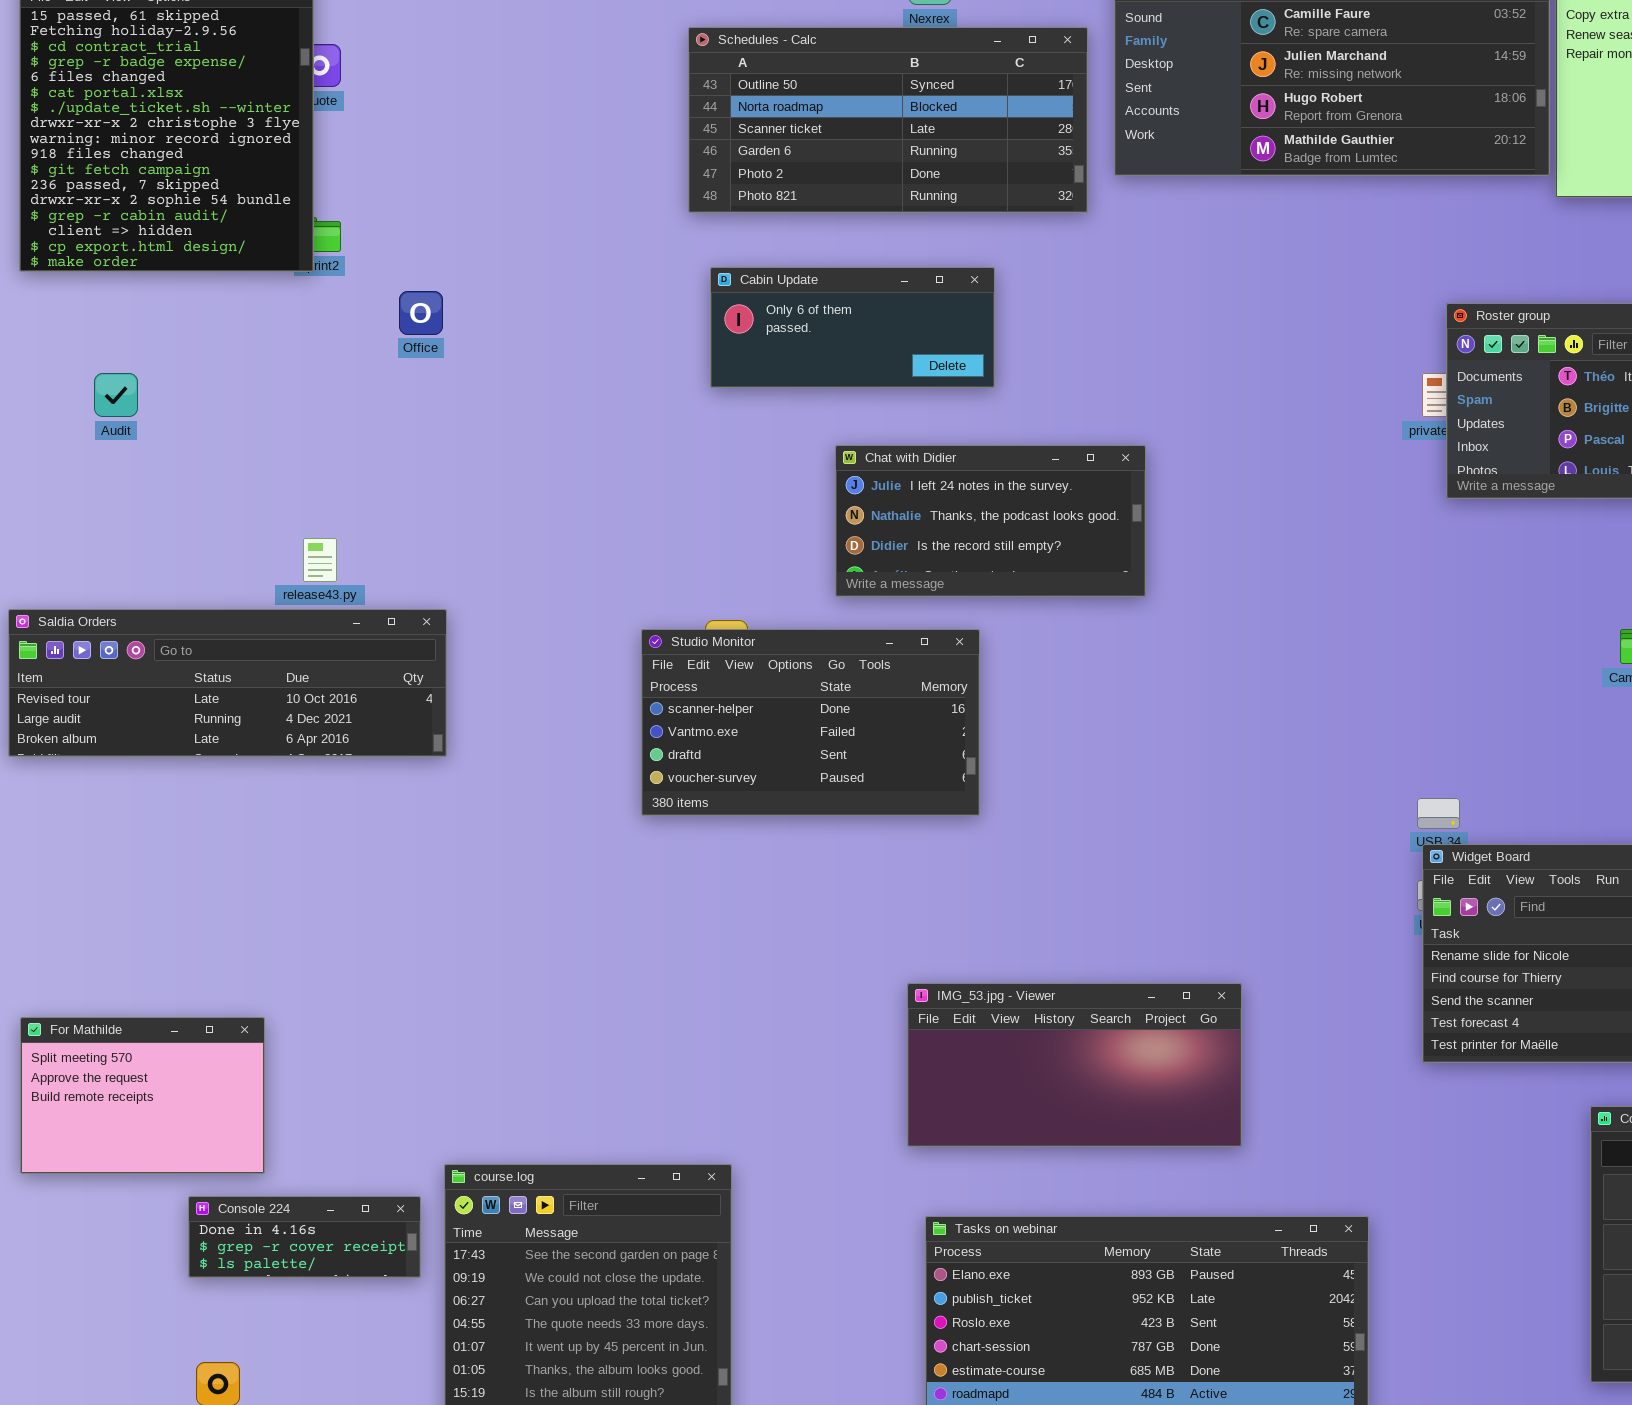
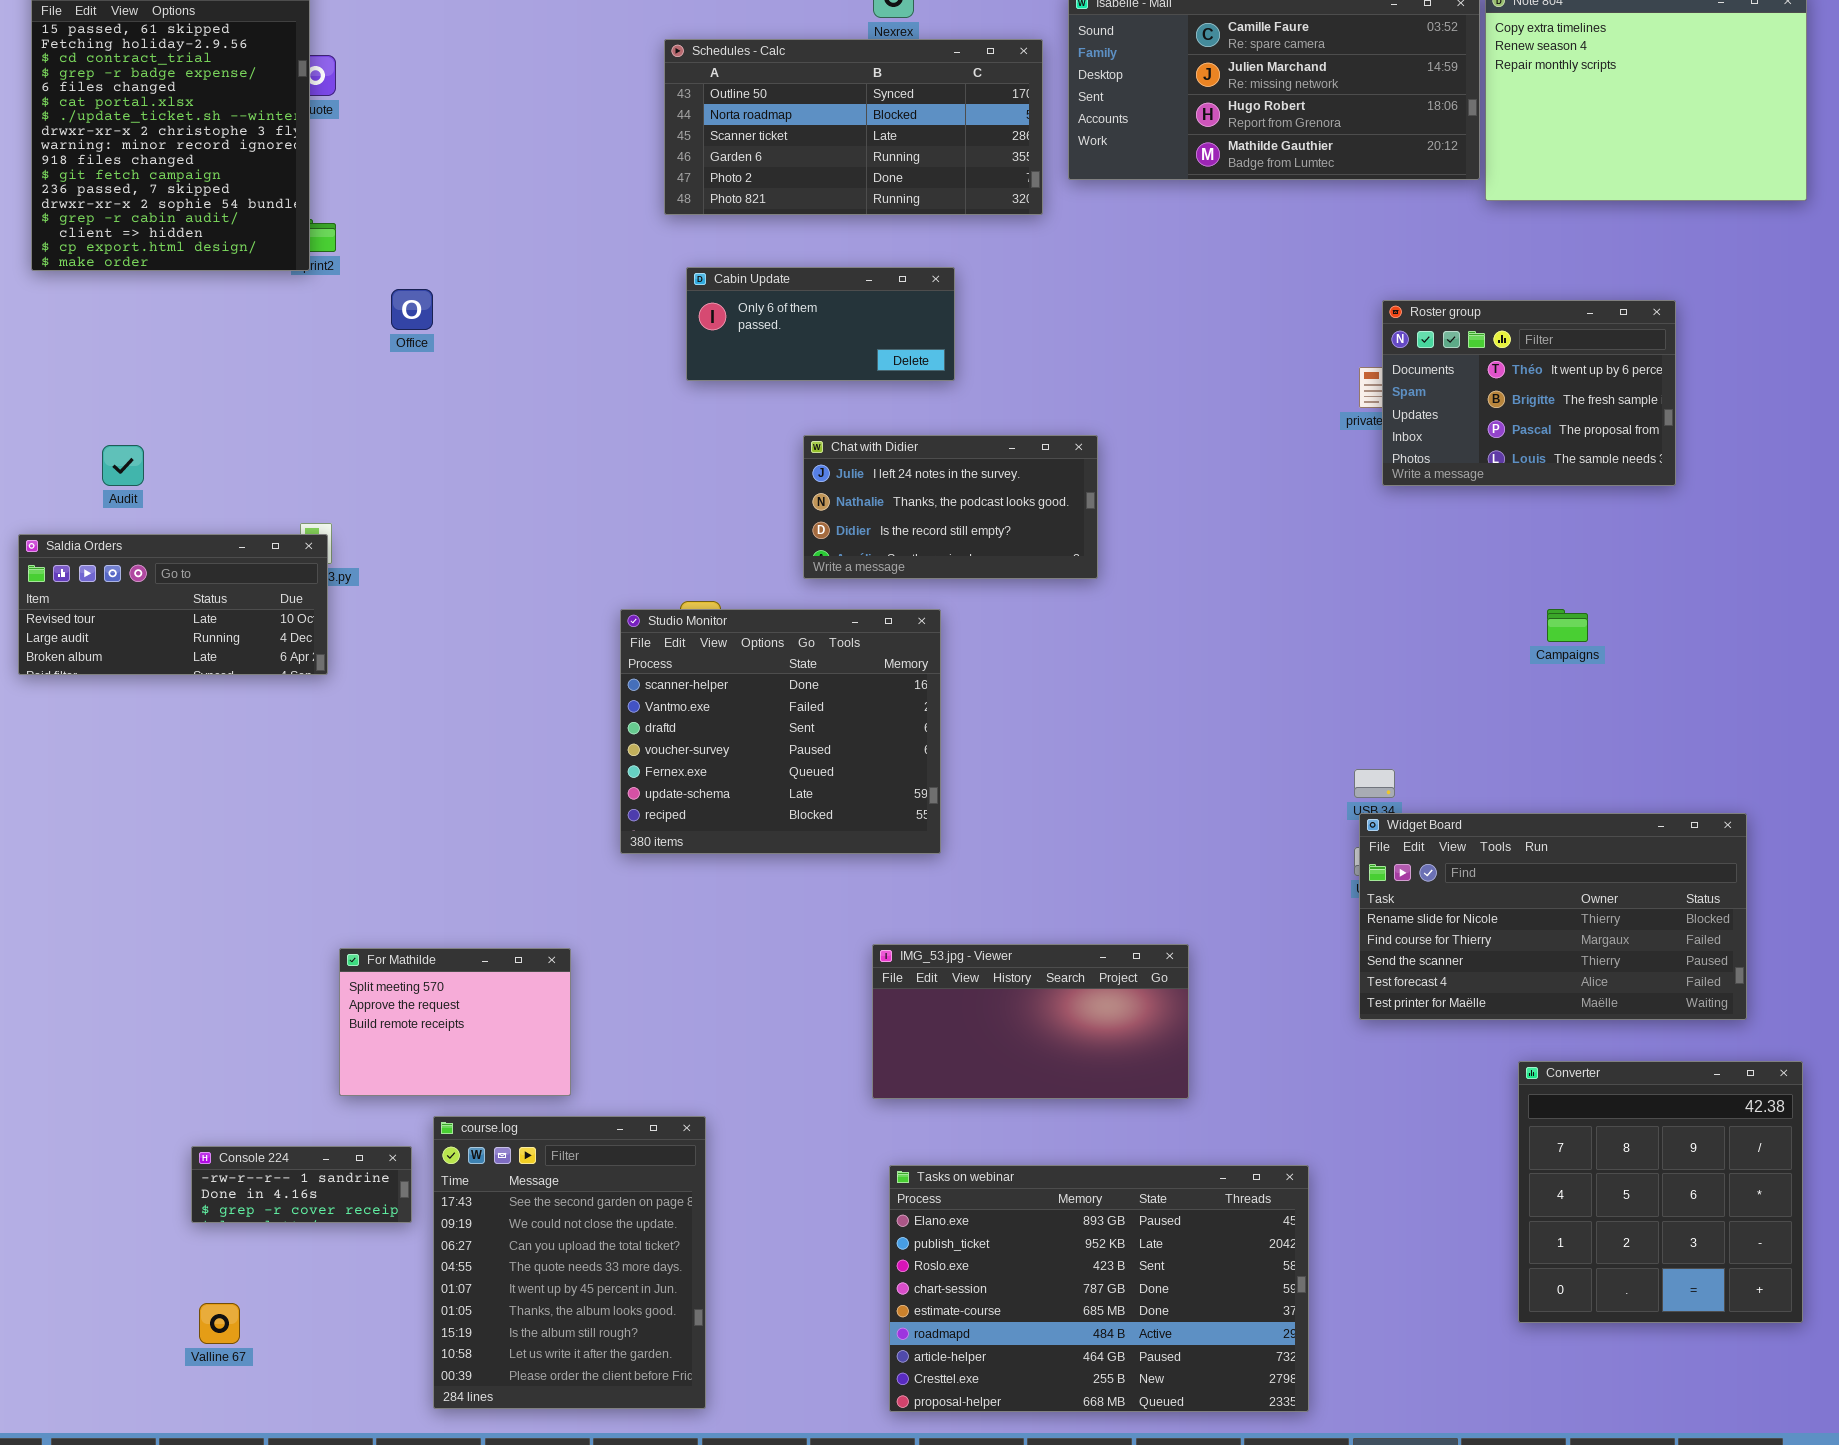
Audit: [94,373,138,417] -> [102,445,144,486], moved
Saldia Orders: [8,609,447,757] -> [18,534,328,675], moved, resized
Studio Monitor: [641,629,980,816] -> [620,609,941,854], resized
For Mathilde: [20,1017,265,1174] -> [339,948,571,1096], moved
Console 224: [188,1196,421,1278] -> [191,1146,412,1223], scrolled up 1 row

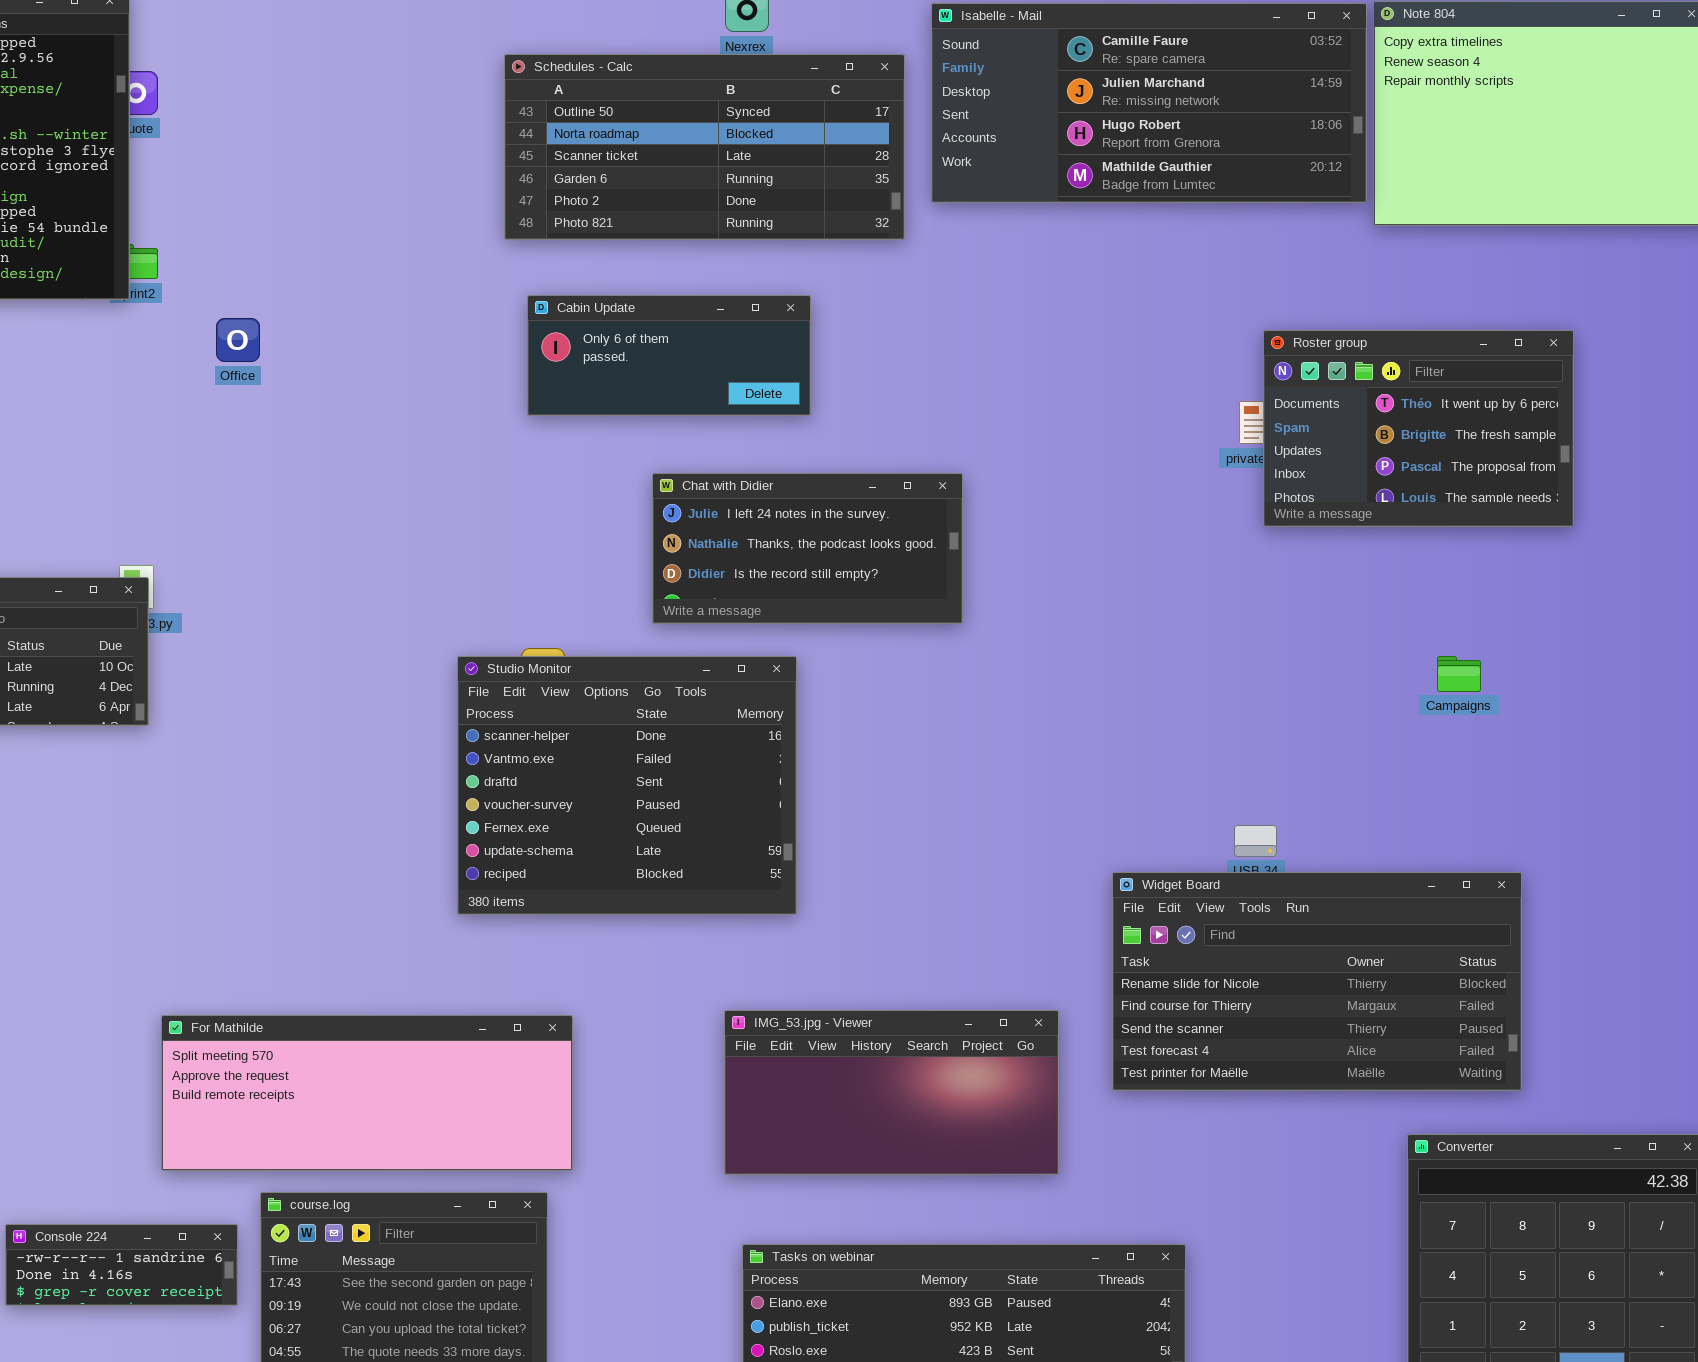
Widget Board: [1359,813,1747,1020] -> [1112,872,1522,1091], moved
For Mathilde: [339,948,571,1096] -> [161,1015,573,1171], resized

